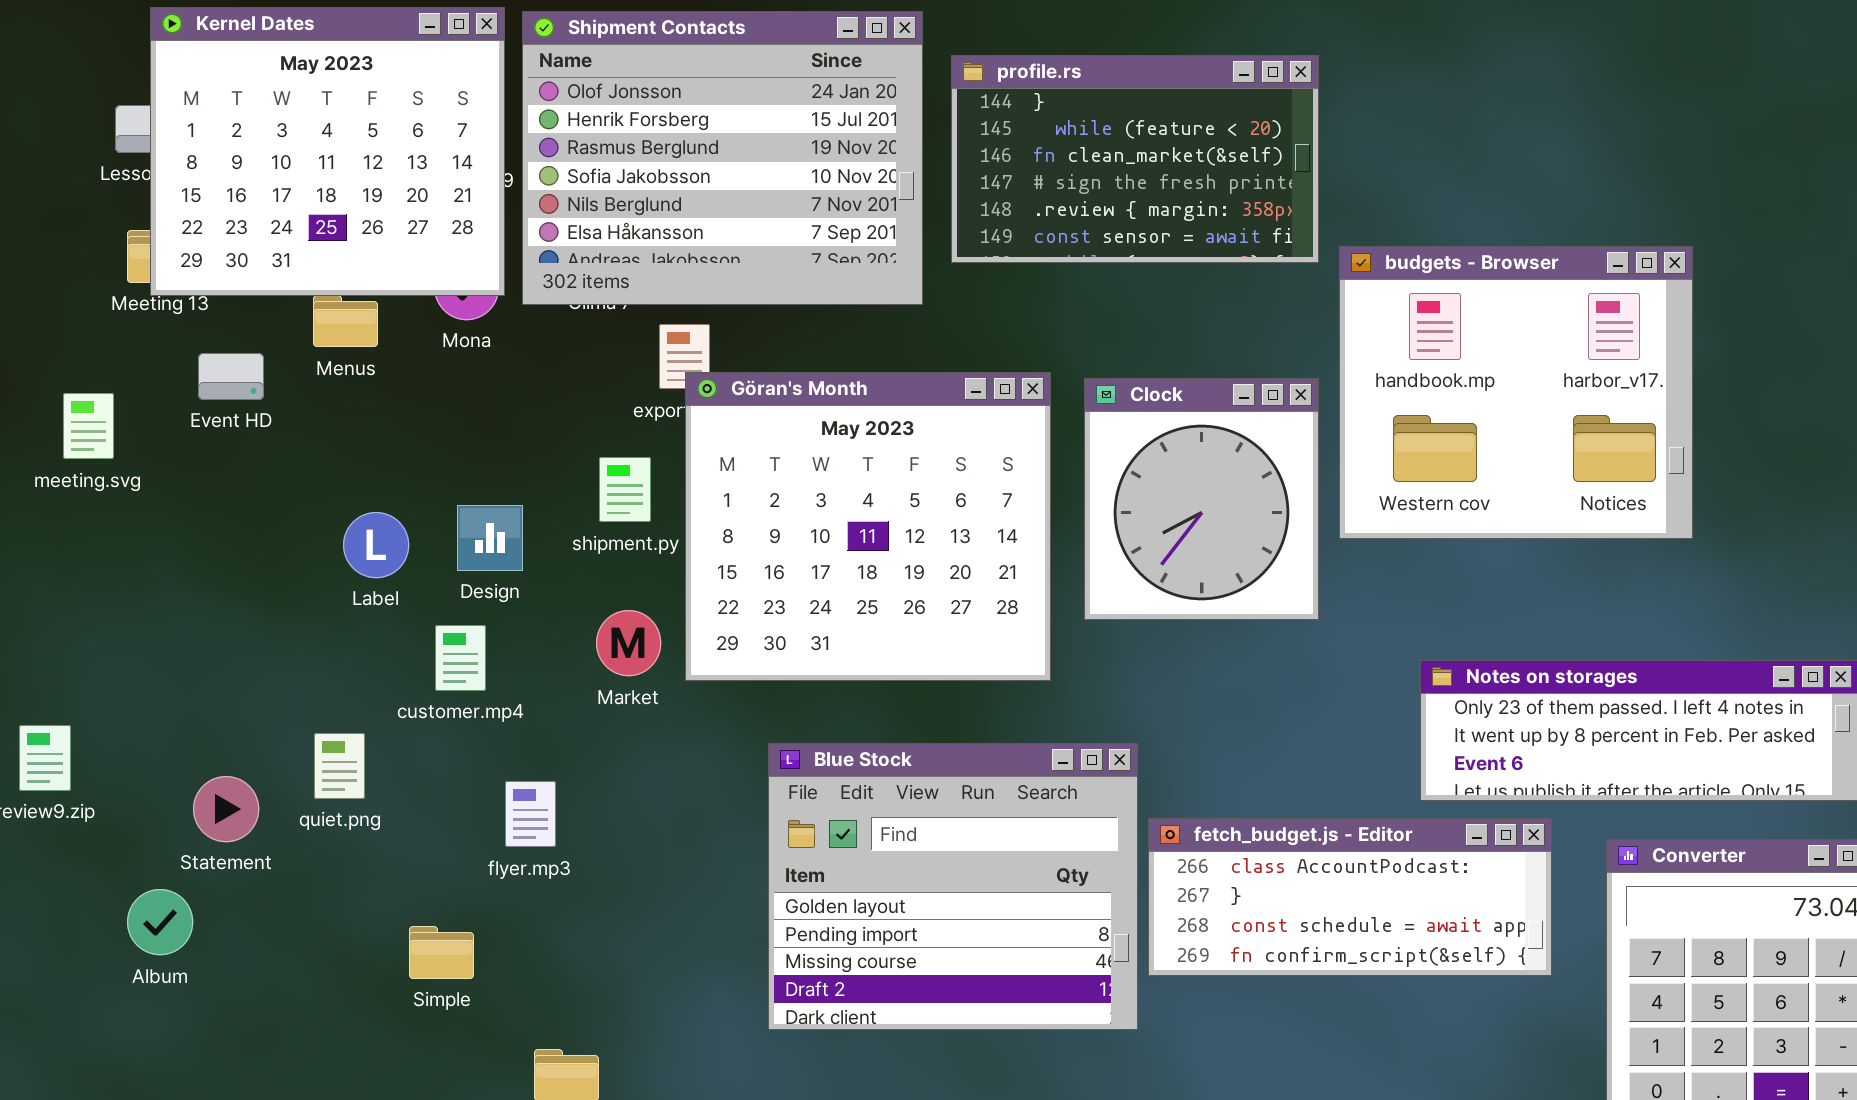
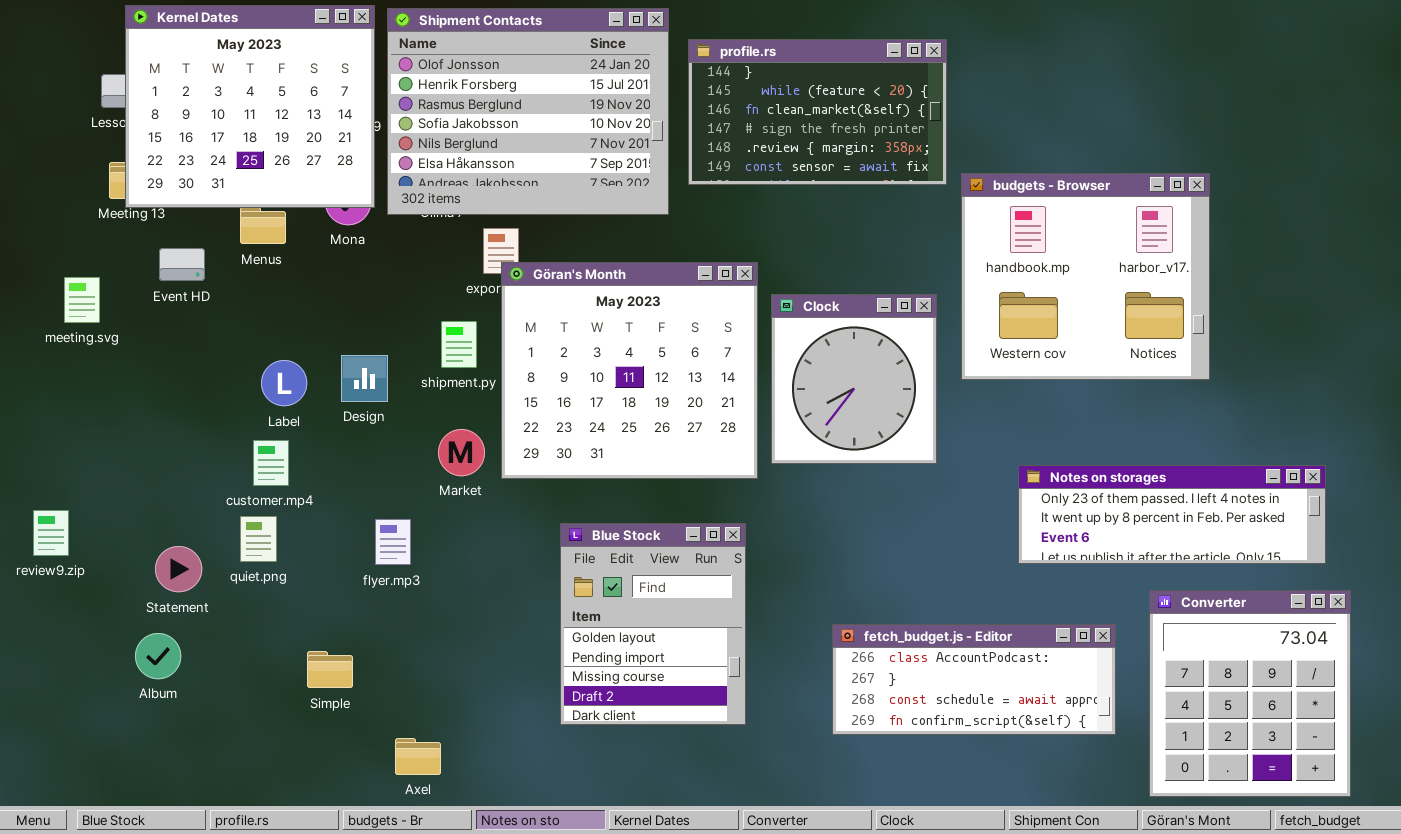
Clock: [1084,378,1319,620] -> [771,294,937,464], moved
customer.mp4: [435,625,486,691] -> [253,440,289,486], moved
Blue Stock: [768,743,1138,1030] -> [560,523,746,725], resized
flyer.mp3: [505,781,556,847] -> [375,519,411,565], moved
fetch_budget.js - Editor: [1148,818,1552,976] -> [832,624,1116,735], moved
Album: [127,889,193,955] -> [135,633,181,679], moved

